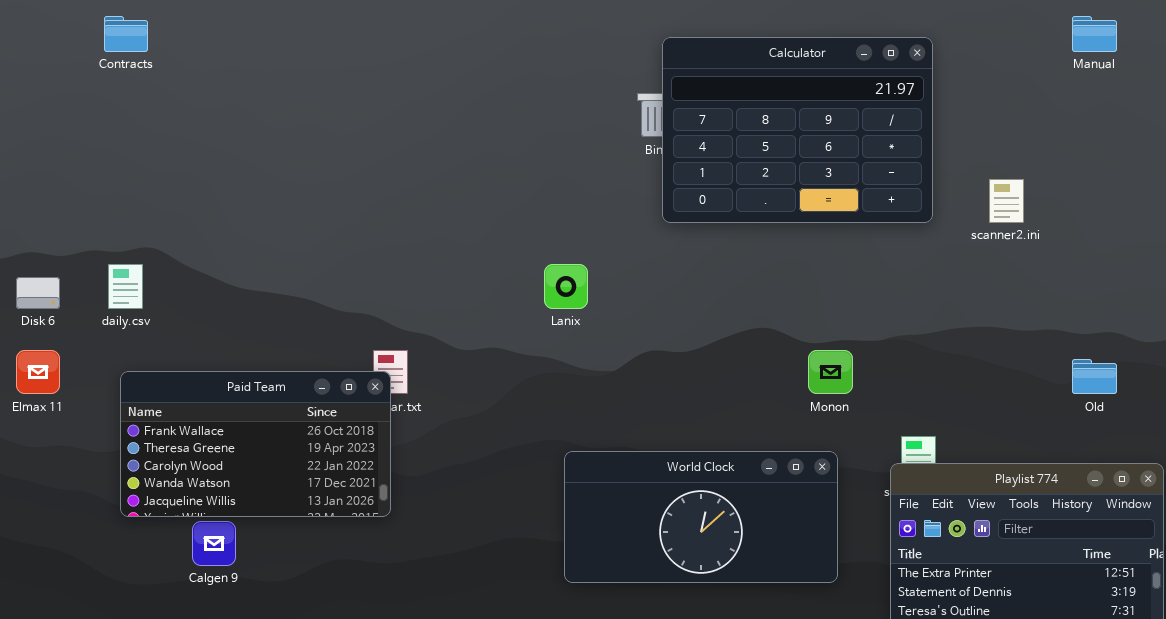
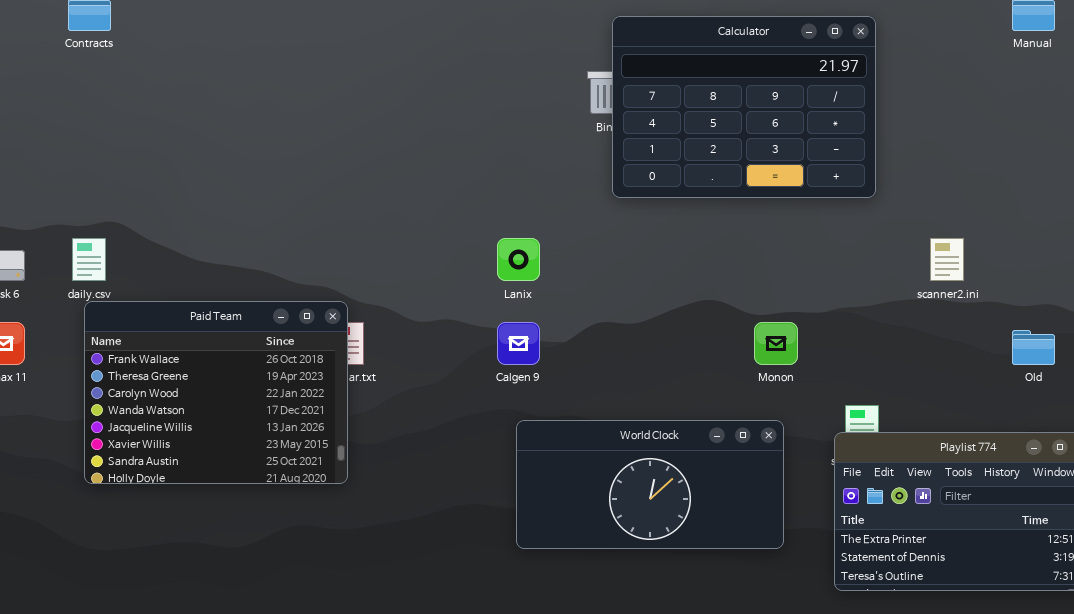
scanner2.ini: [989,179,1024,223] -> [930,238,964,281], moved
Paid Team: [120,371,391,517] -> [84,301,348,484], resized
Calgen 9: [192,521,236,566] -> [497,322,540,365], moved

